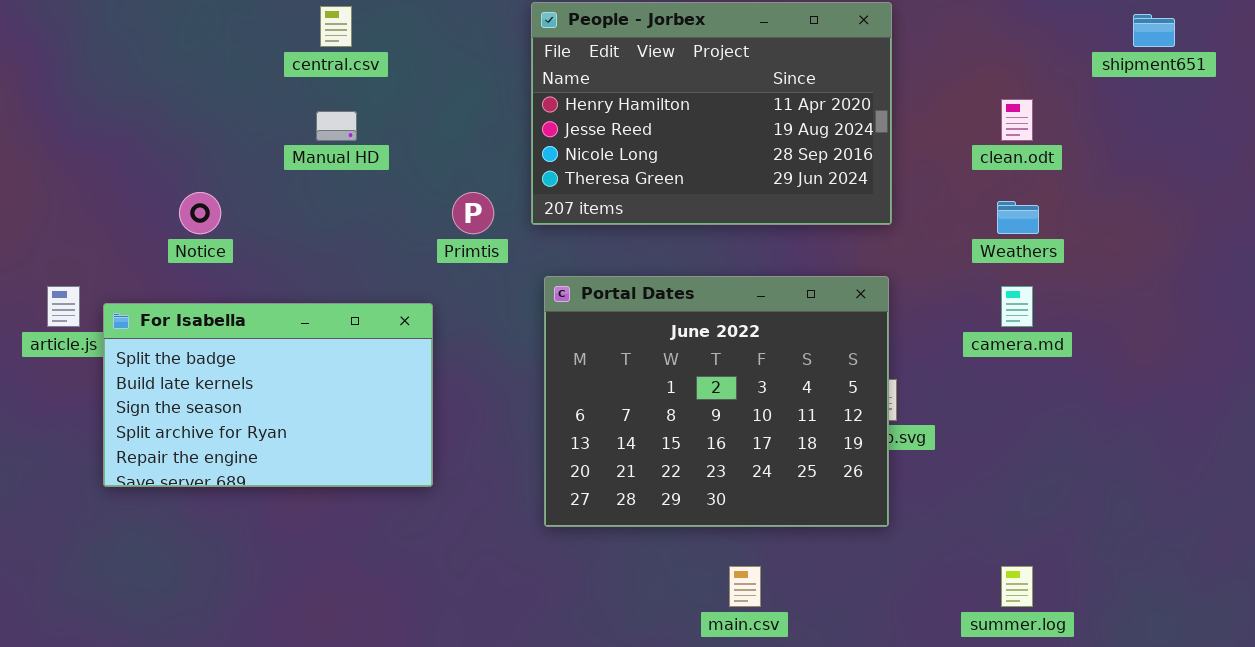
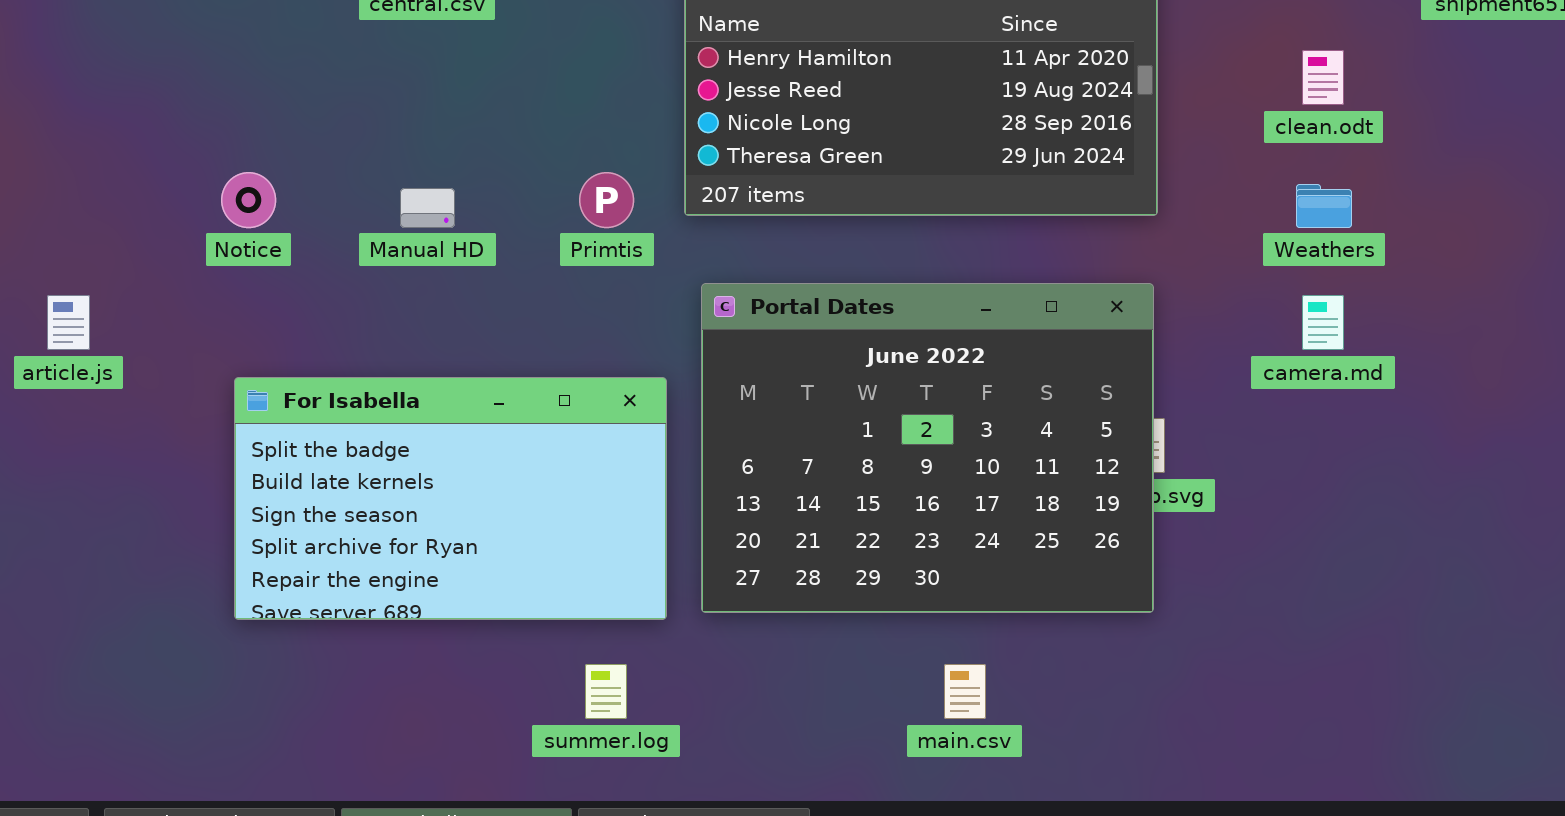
Manual HD: [316,111,357,141] -> [400,188,455,228], moved
For Isabella: [103,303,433,487] -> [234,377,667,620], moved
summer.log: [1001,566,1033,607] -> [585,664,627,719], moved

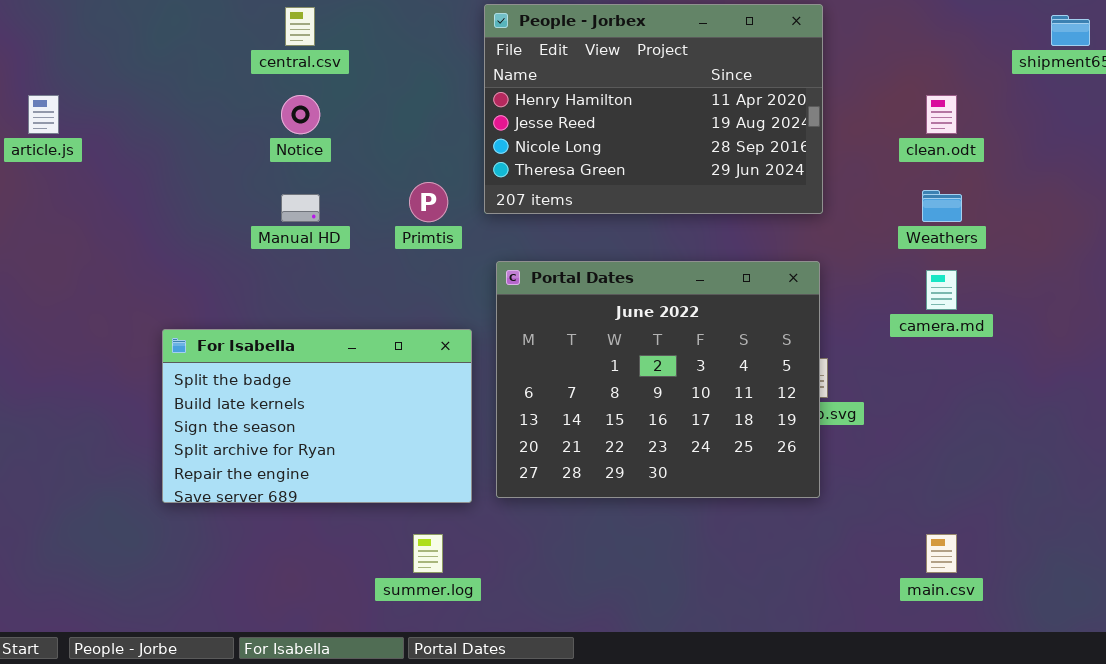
Notice: [221,172,276,228] -> [281,95,320,134], moved
article.js: [47,295,90,350] -> [28,95,59,134], moved
main.csv: [944,664,986,719] -> [926,534,957,573], moved

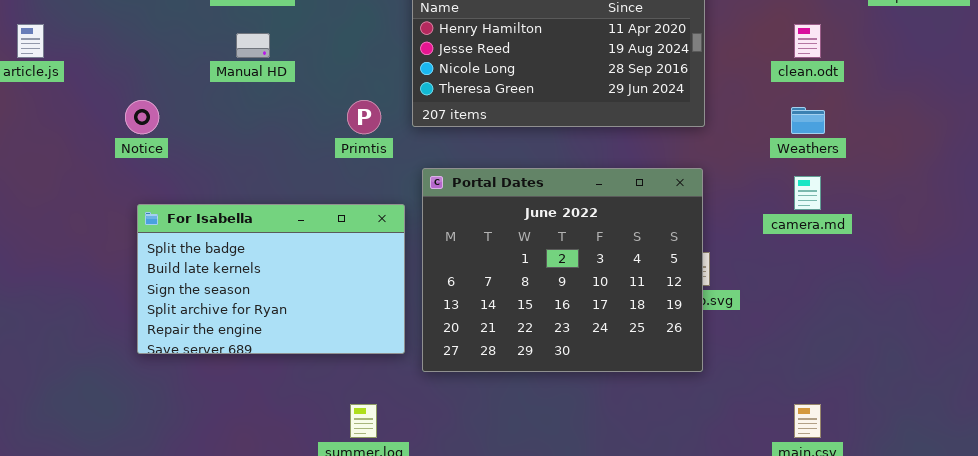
Notice: [281,95,320,134] -> [125,100,159,134], moved
Manual HD: [281,194,320,222] -> [236,33,270,58], moved
For Isabella: [162,329,472,503] -> [137,204,405,354], moved

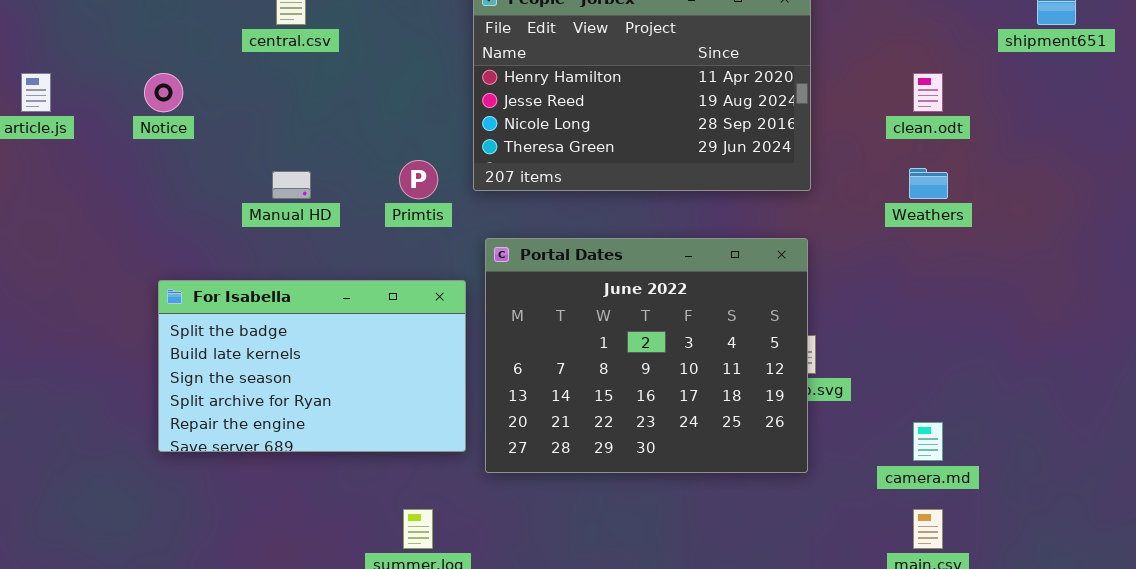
Manual HD: [236,33,270,58] -> [272,171,311,199], moved
Notice: [125,100,159,134] -> [144,73,183,112], moved
camera.md: [794,176,821,210] -> [913,422,943,461], moved

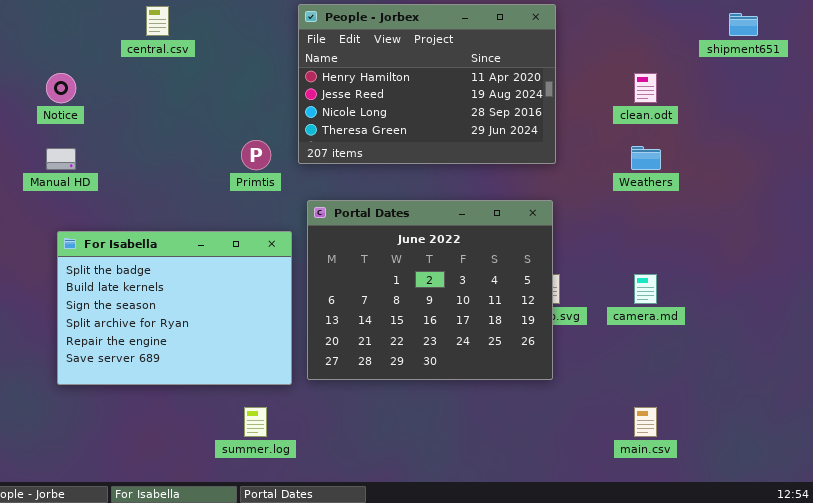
Manual HD: [272,171,311,199] -> [46,148,76,170], moved
For Isabella: [158,280,466,452] -> [57,231,292,385], resized
camera.md: [913,422,943,461] -> [634,274,657,304], moved

